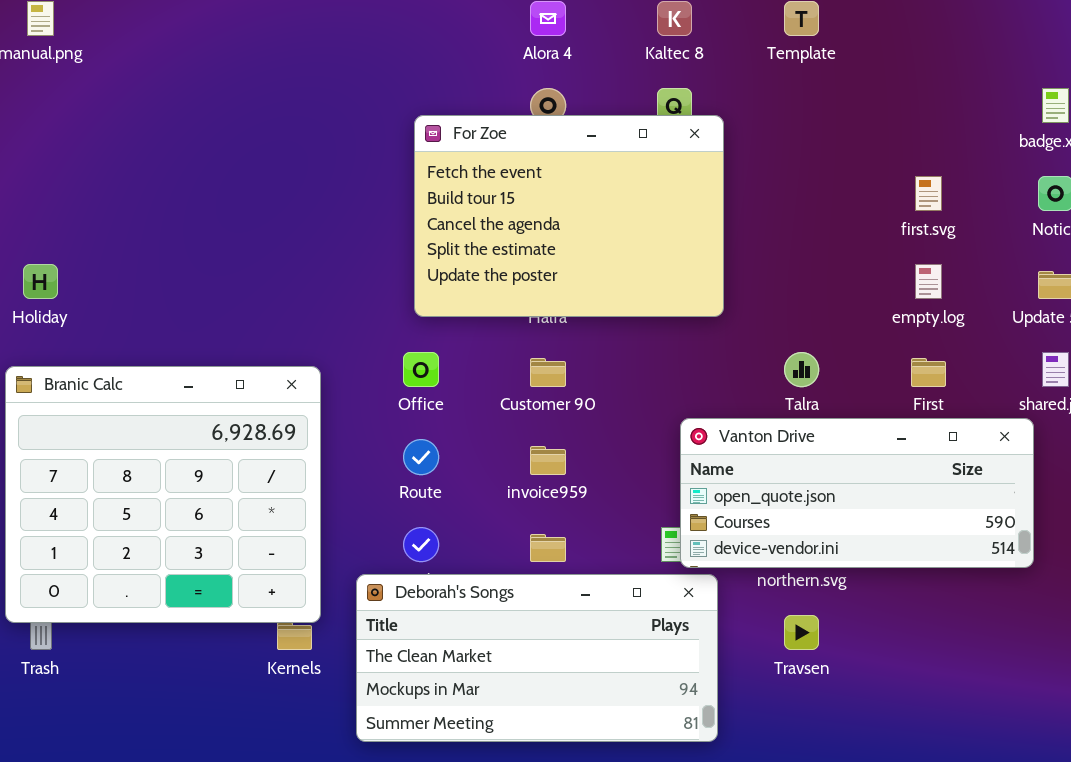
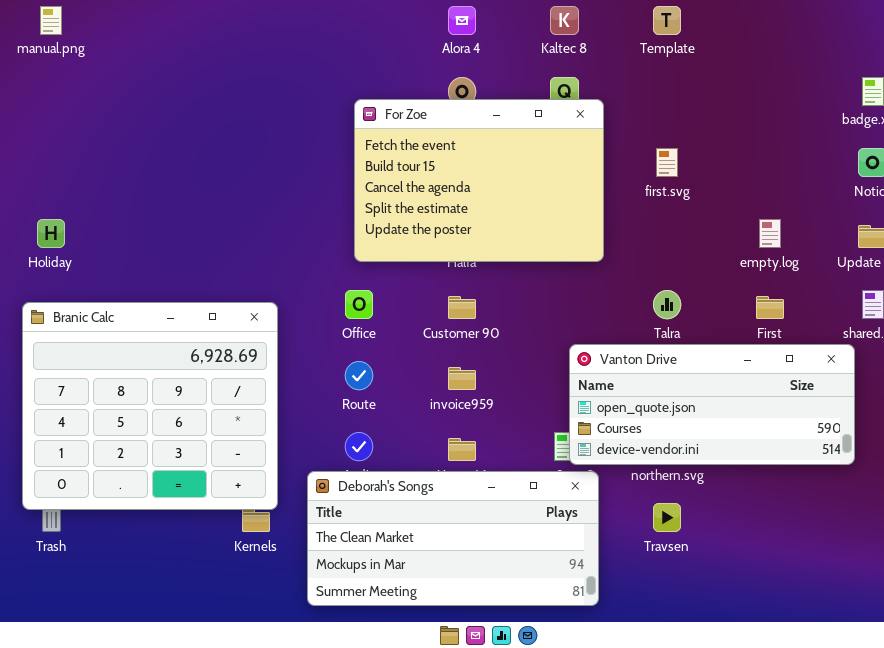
first.svg: [915,176,942,211] -> [656,148,678,177], moved

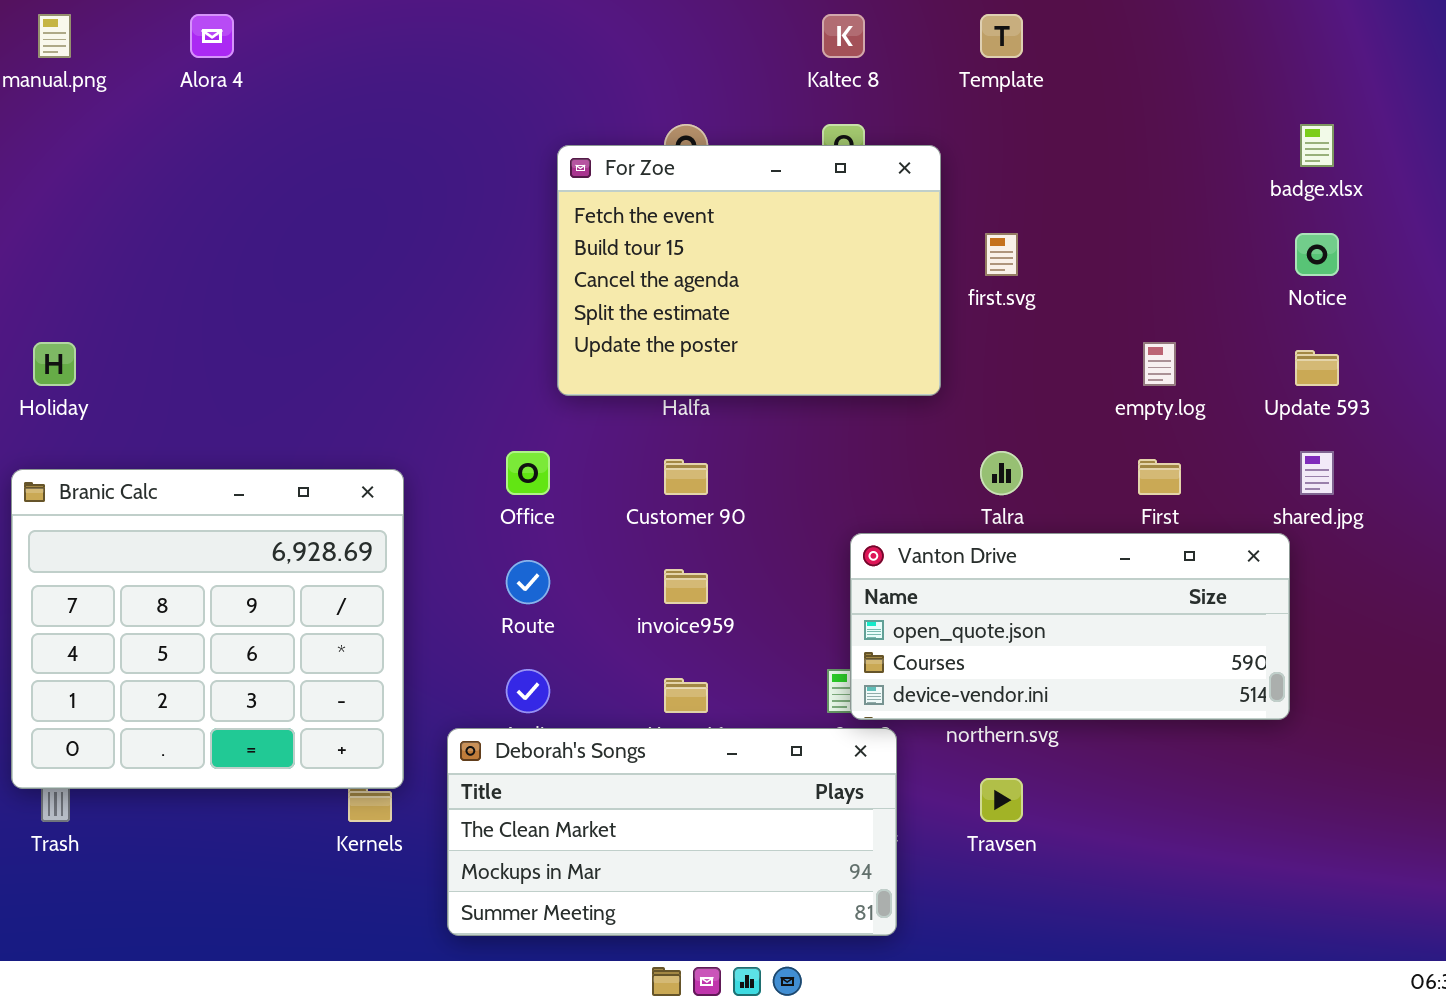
Alora 4: [448,6,476,35] -> [190,14,234,58], moved
For Zoe: [354,99,604,262] -> [557,145,941,396], moved

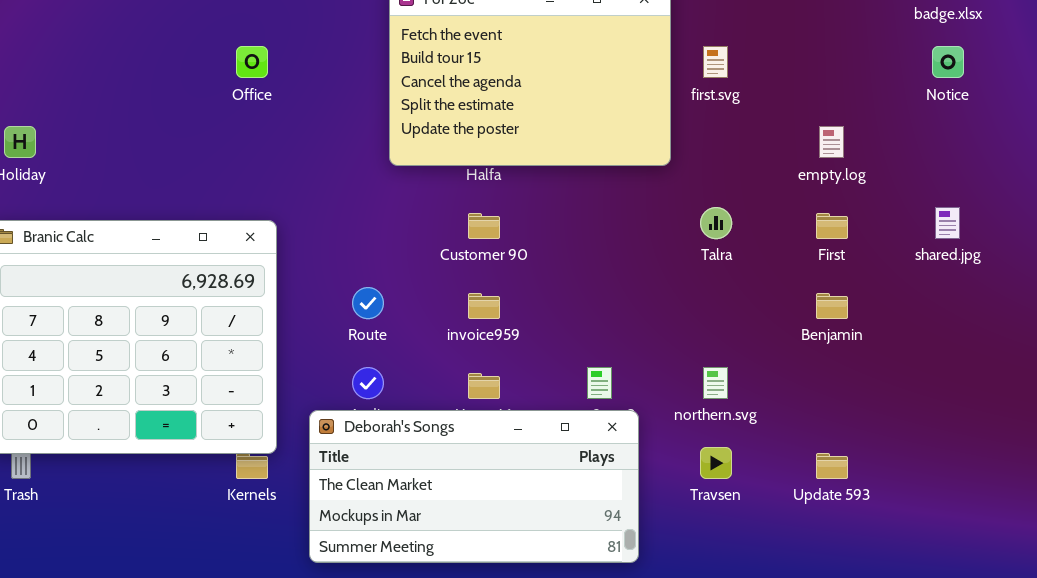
Update 593: [1295,350,1339,386] -> [816,453,848,479], moved
Office: [506,451,550,495] -> [236,46,268,78], moved
Vanton Drive: [850,533,1290,720] -> none, closed

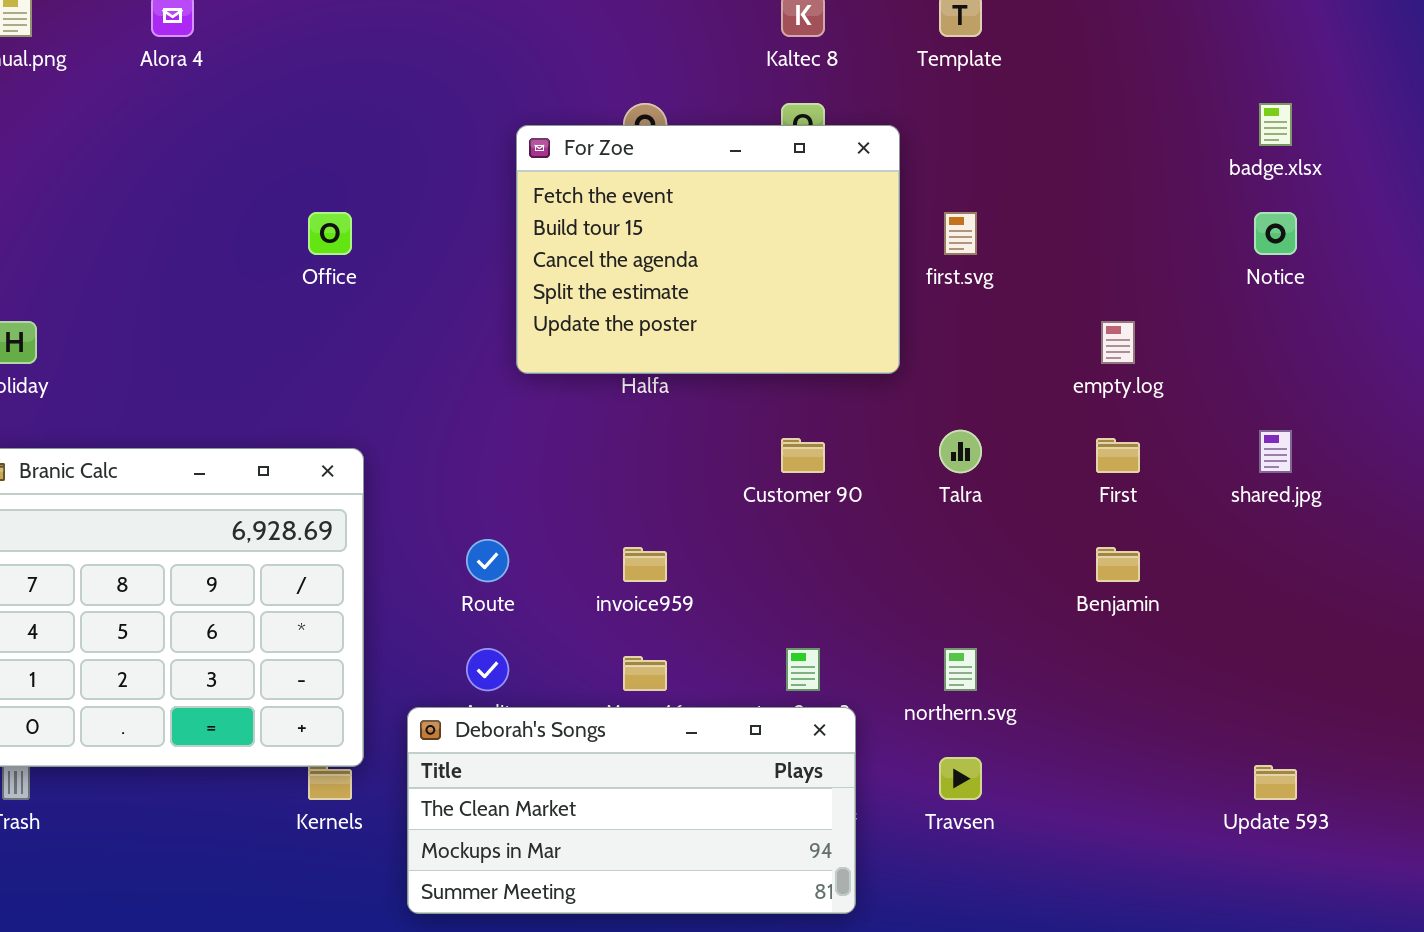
Customer 90: [468,213,500,239] -> [781,438,825,473], moved
Update 593: [816,453,848,479] -> [1254,765,1297,800], moved

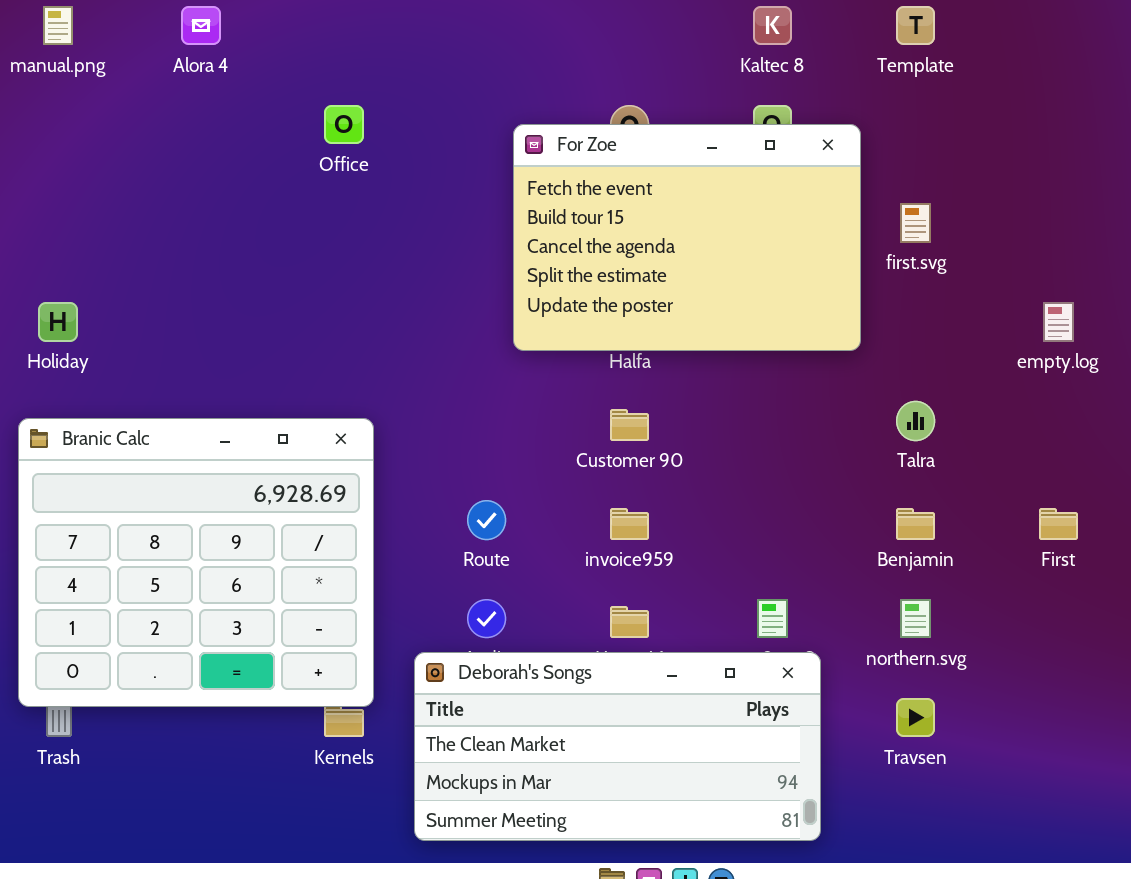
Office: [308,212,352,255] -> [324,105,364,144], moved
Customer 90: [781,438,825,473] -> [610,409,649,441], moved
First: [1096,438,1140,473] -> [1039,508,1078,540], moved
Benjamin: [1096,547,1140,582] -> [896,508,935,540], moved

